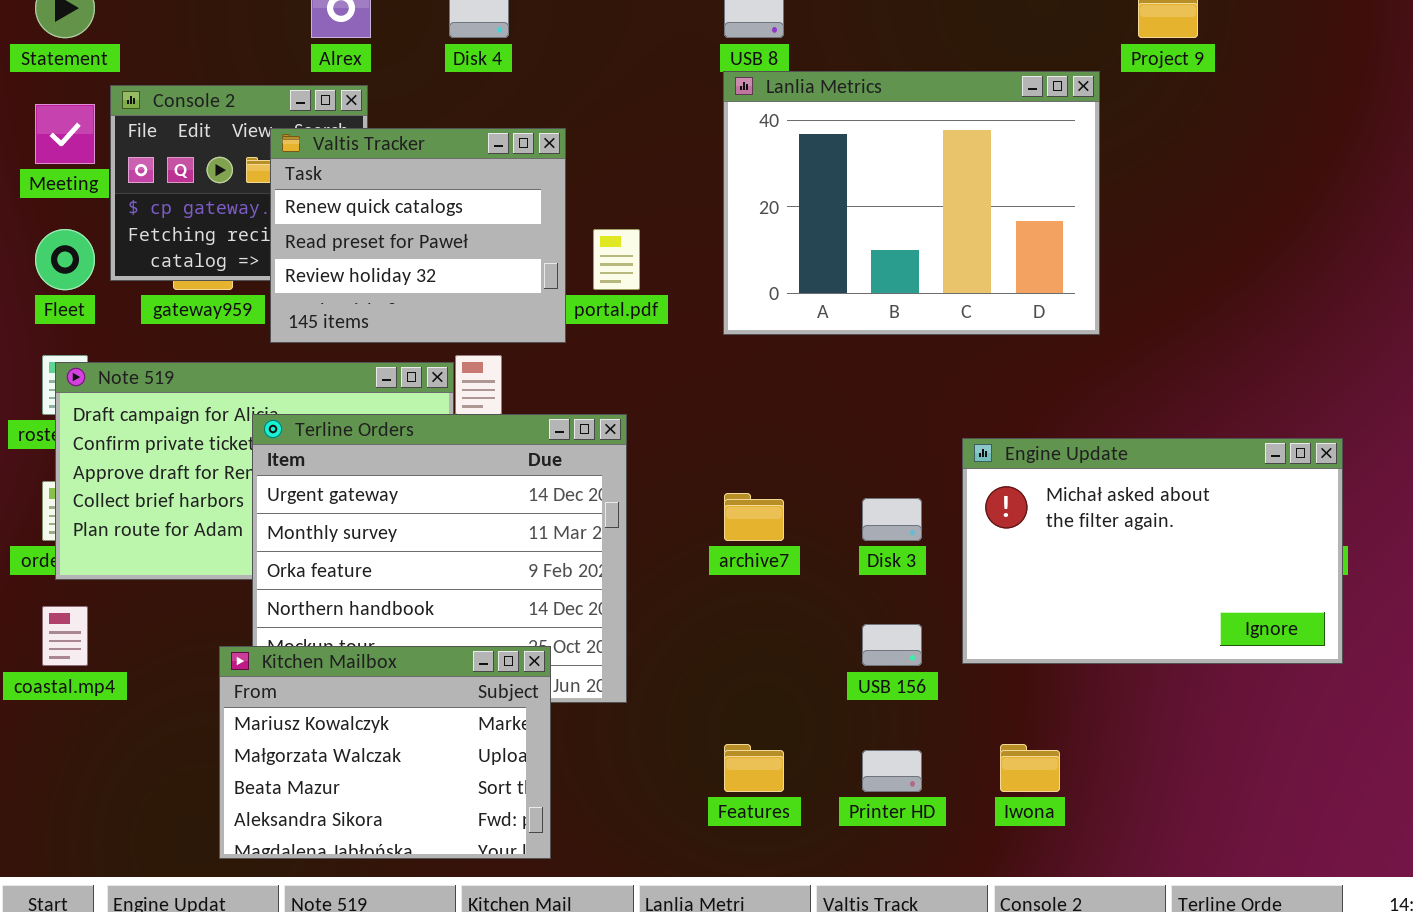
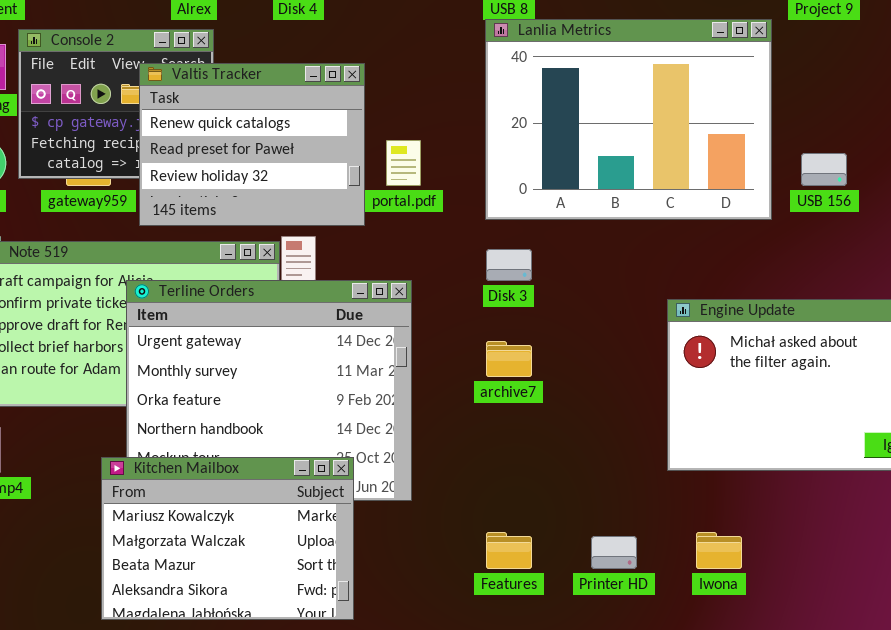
Disk 3: [862,498,922,541] -> [486,249,532,281], moved
USB 156: [862,624,922,666] -> [801,153,847,186], moved

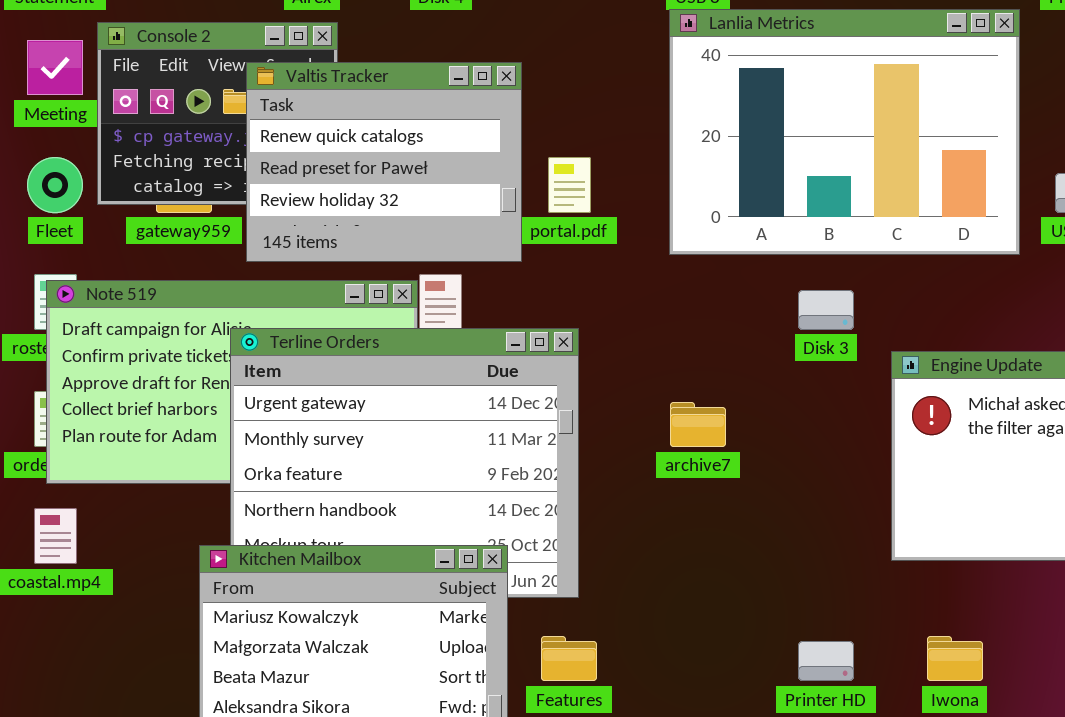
Disk 3: [486,249,532,281] -> [798,290,854,330], moved
Features: [486,532,532,569] -> [541,636,597,681], moved

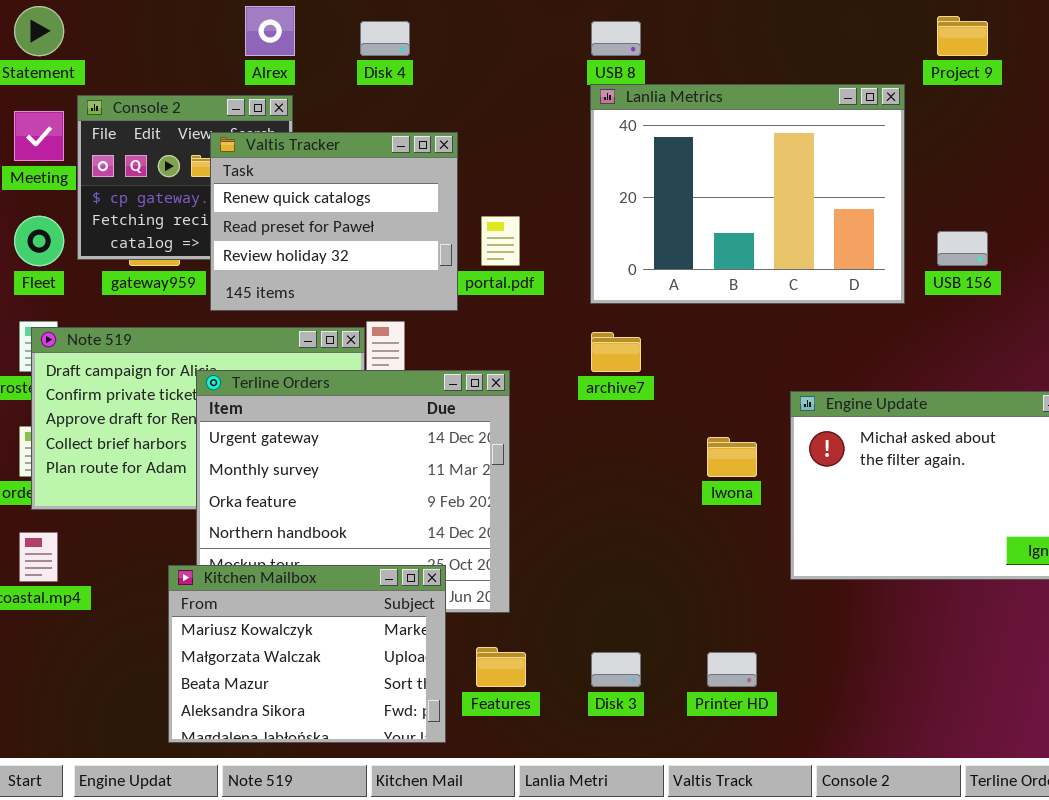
Disk 3: [798,290,854,330] -> [591,652,641,687], moved
archive7: [670,402,726,447] -> [591,332,641,372], moved
Iwona: [927,636,983,681] -> [707,437,757,477], moved

